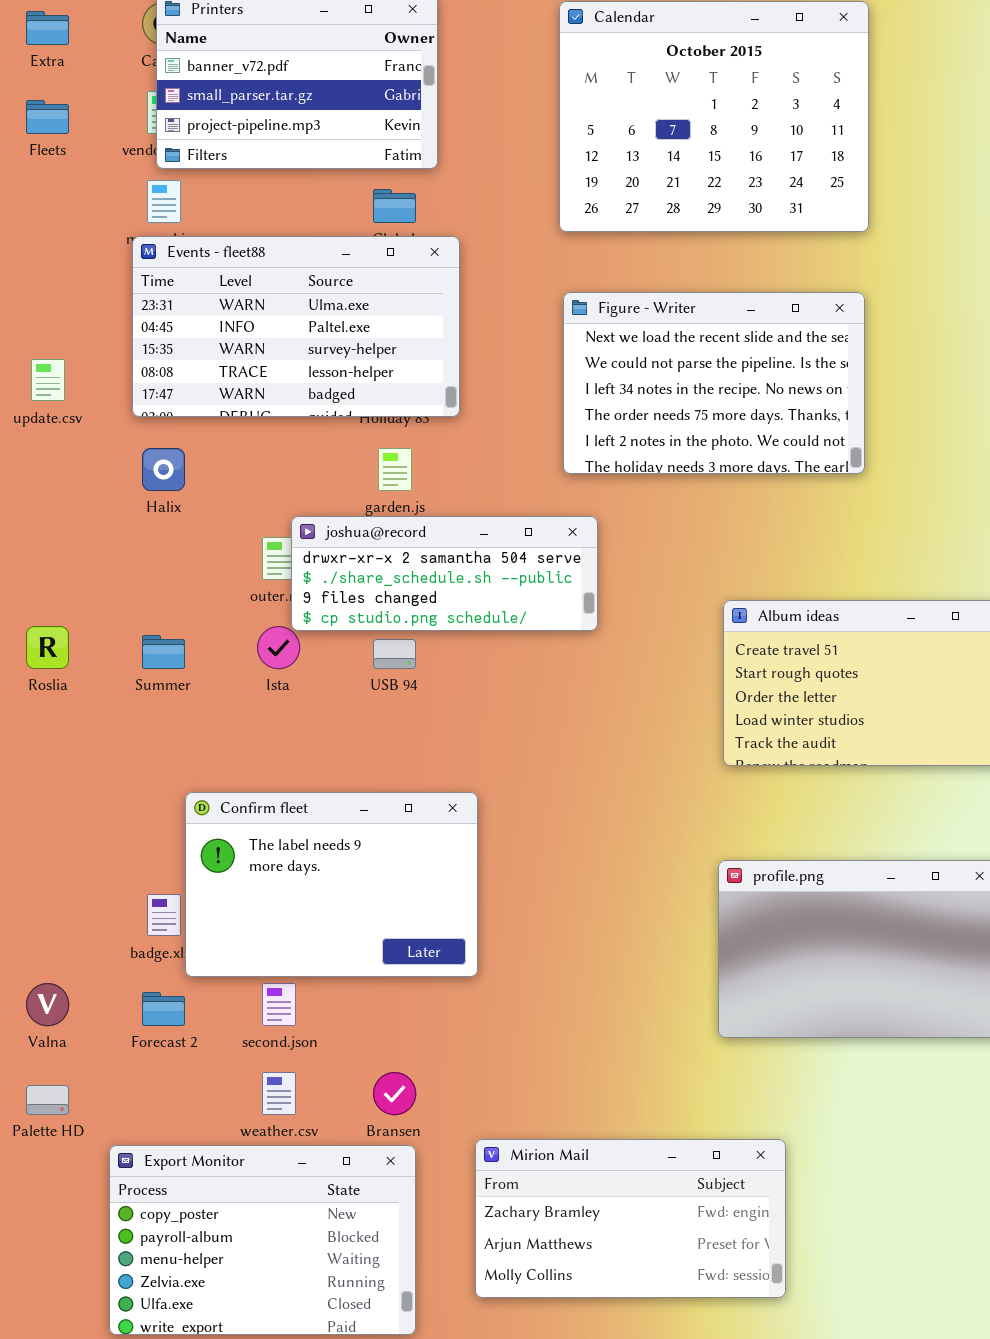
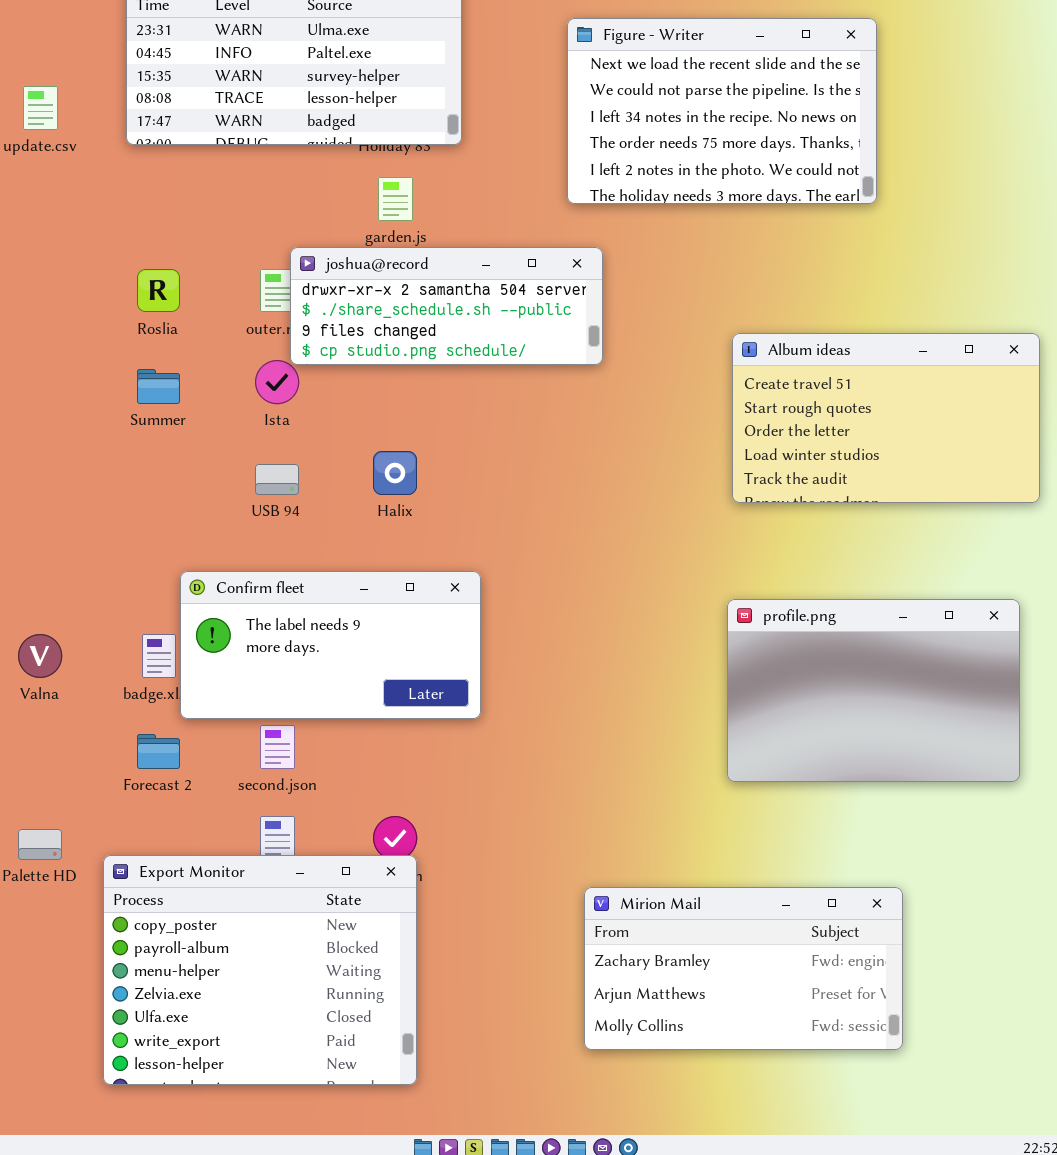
Halix: [142,448,185,491] -> [373,451,417,495], moved
Roslia: [26,626,69,669] -> [137,269,180,312], moved
USB 94: [373,639,416,669] -> [255,464,299,495], moved
Confirm fleet: [185,792,478,977] -> [180,571,481,719], resized
Valna: [26,983,69,1026] -> [18,634,62,678], moved
Mirion Mail: [475,1139,786,1298] -> [584,887,903,1050], moved
Export Monitor: [109,1145,416,1335] -> [103,855,417,1085], resized

